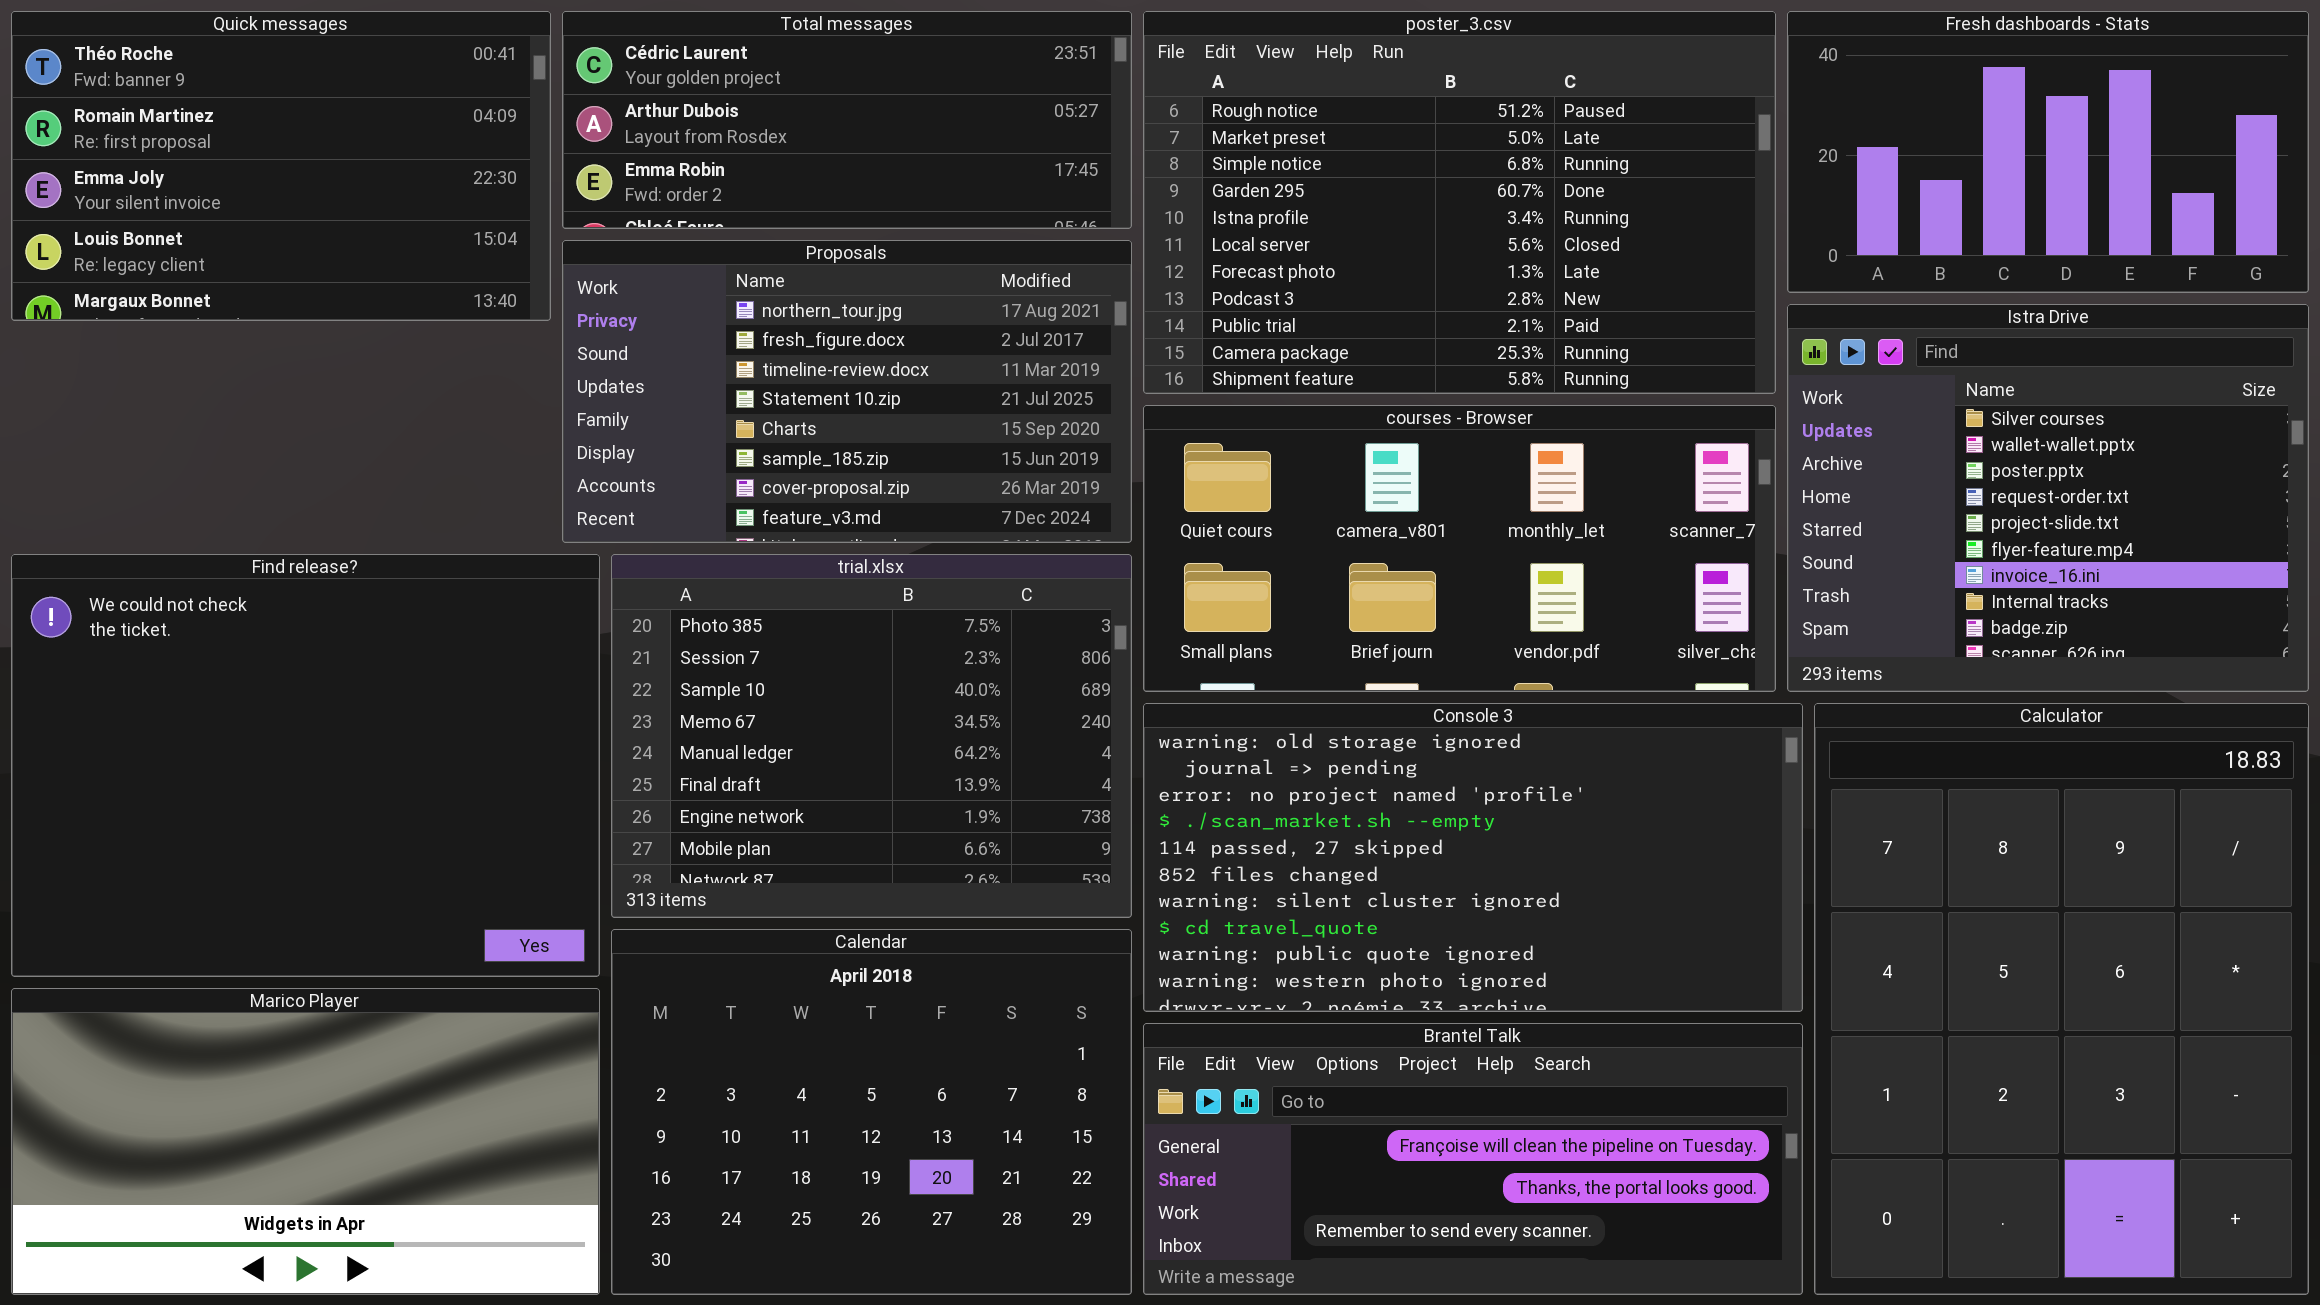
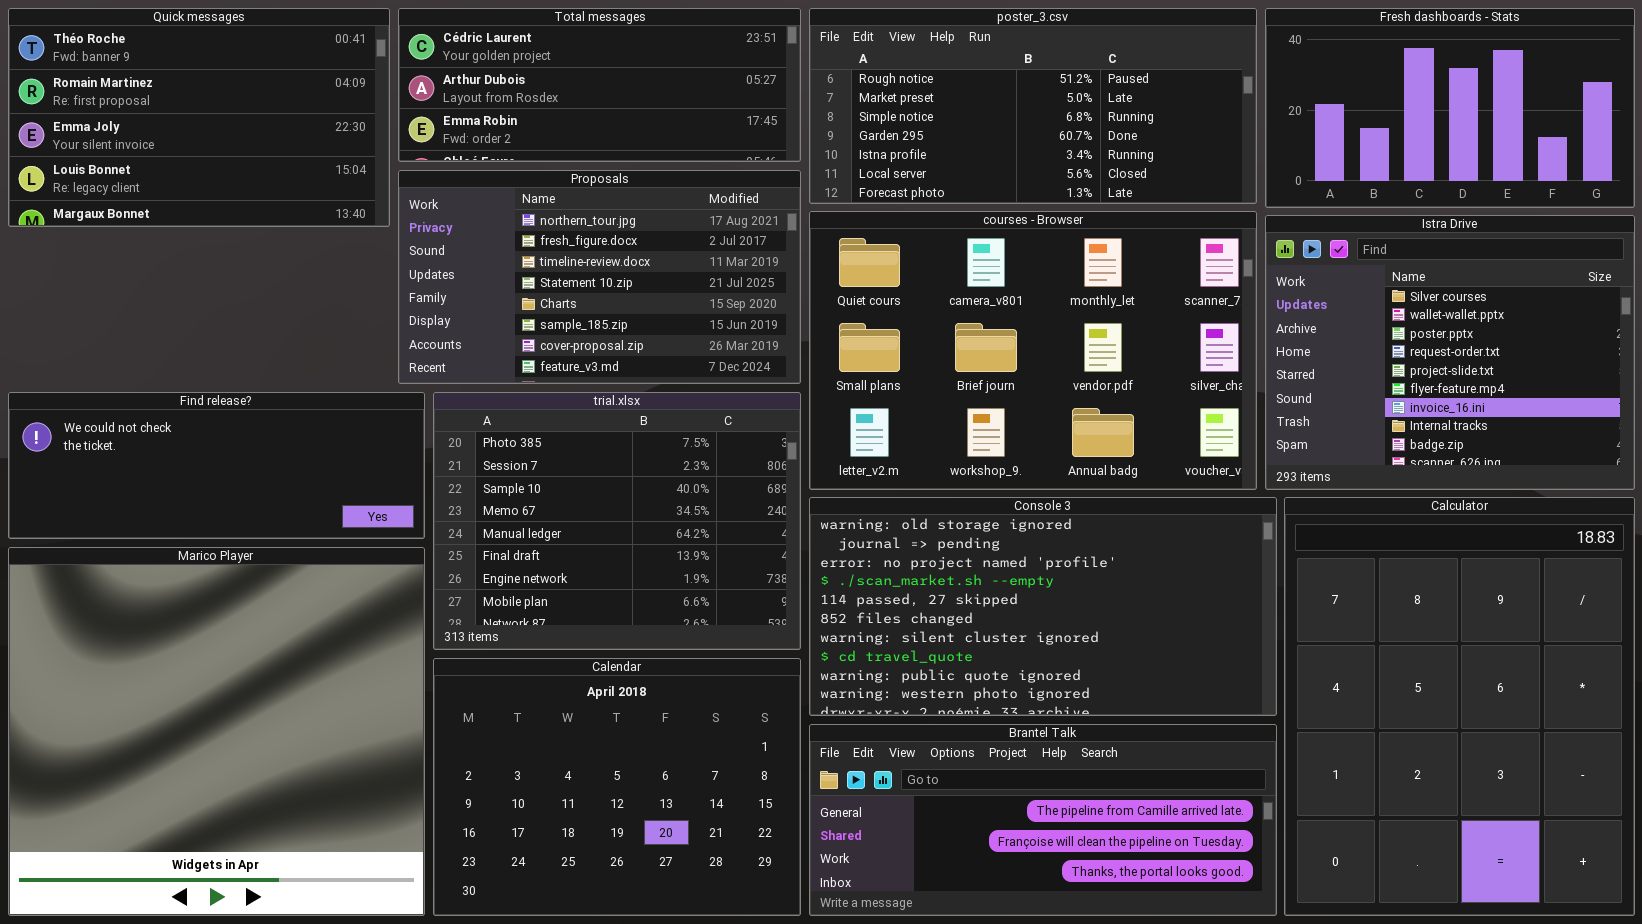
poster_3.csv: [1143,11,1776,394] -> [809,8,1257,204], resized
courses - Browser: [1143,405,1776,692] -> [809,211,1257,490], resized
Find release?: [11,554,600,977] -> [8,392,425,539], resized
Marico Player: [11,988,600,1295] -> [8,547,425,916], resized
Brantel Talk: [1143,1023,1803,1295] -> [809,724,1277,916], scrolled up 1 row

